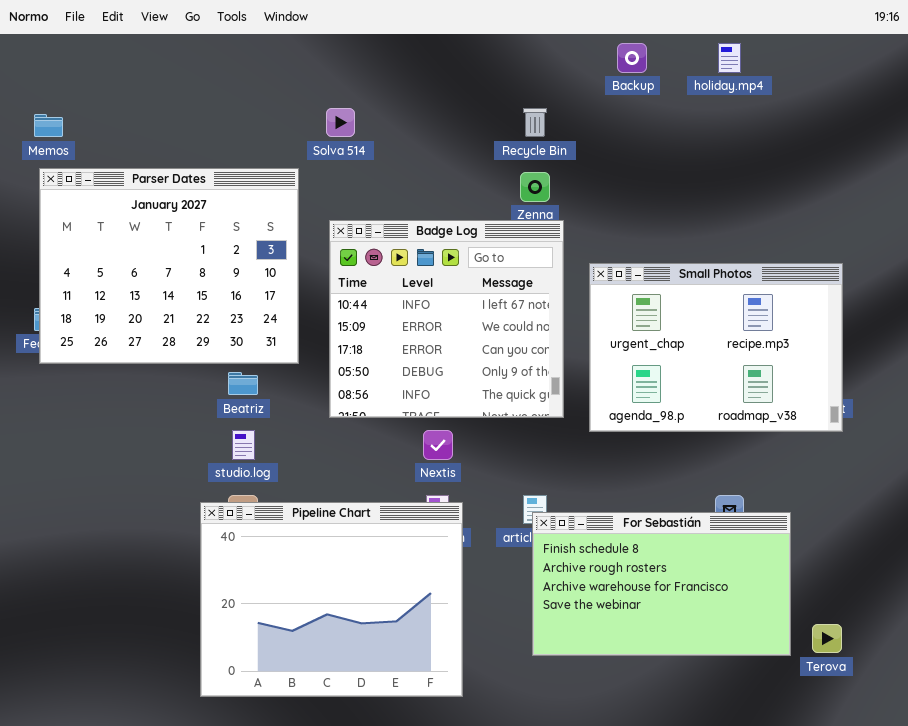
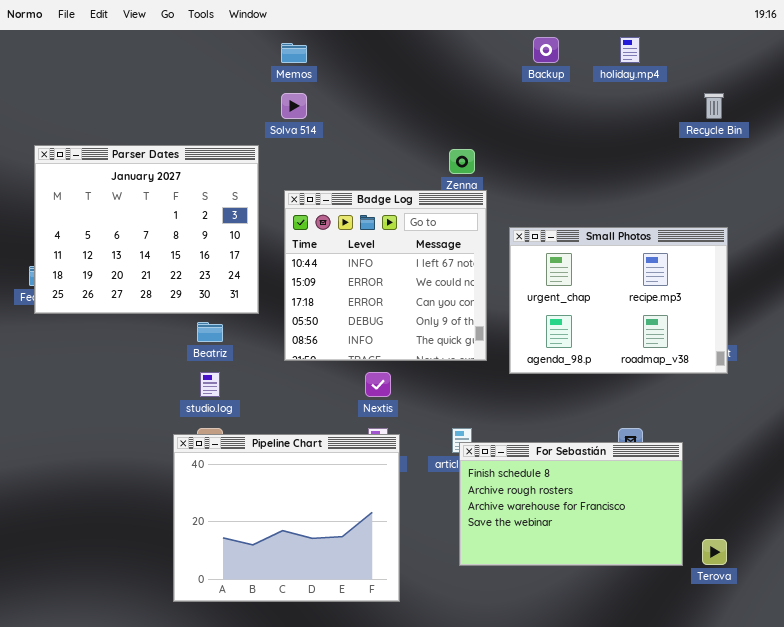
Recycle Bin: [523,108,547,137] -> [704,93,724,119], moved
Memos: [34,114,63,137] -> [281,43,307,63], moved

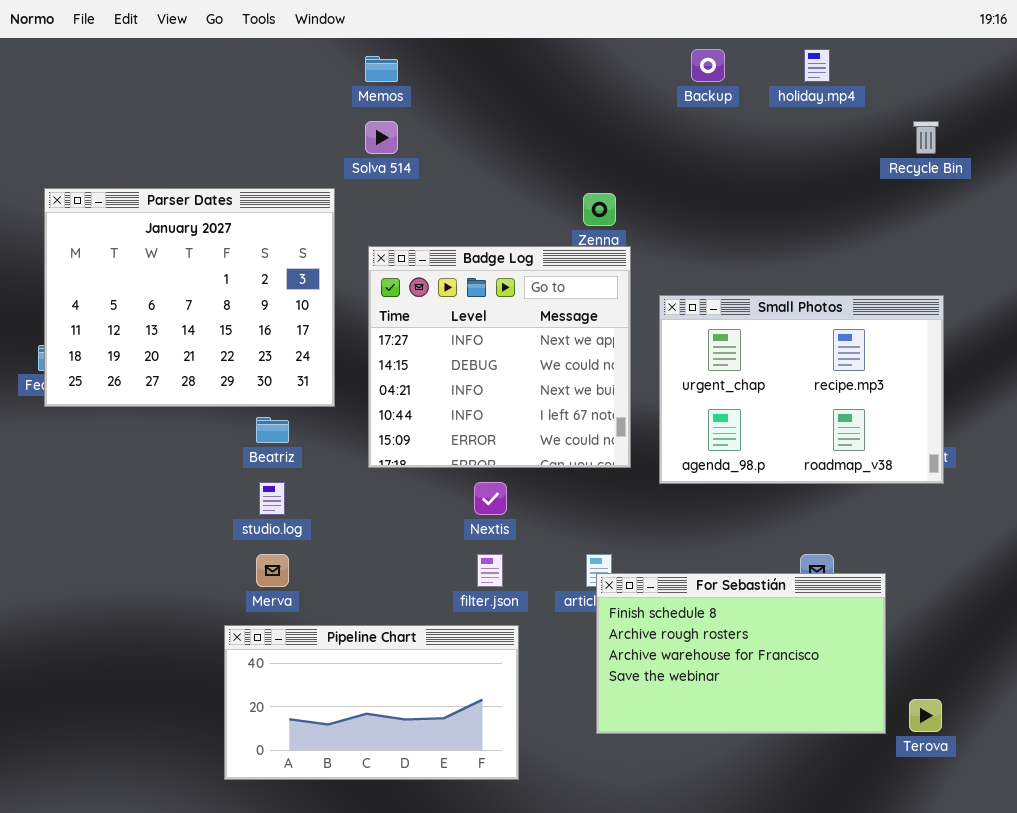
Badge Log: [284,190,487,361] -> [368,246,631,468], scrolled up 3 rows
Pipeline Chart: [173,434,400,602] -> [224,625,519,780], resized

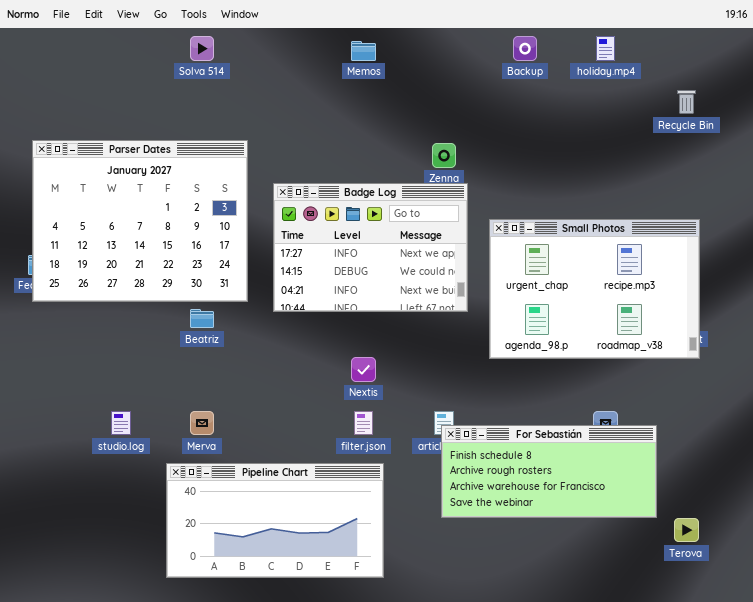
Memos: [365,56,398,82] -> [351,41,376,61], moved
Solva 514: [365,121,398,154] -> [190,36,214,61], moved
Badge Log: [368,246,631,468] -> [273,183,468,312], resized
studio.log: [259,482,285,515] -> [111,411,131,435], moved
For Sebastián: [596,573,886,734] -> [441,425,657,518], resized

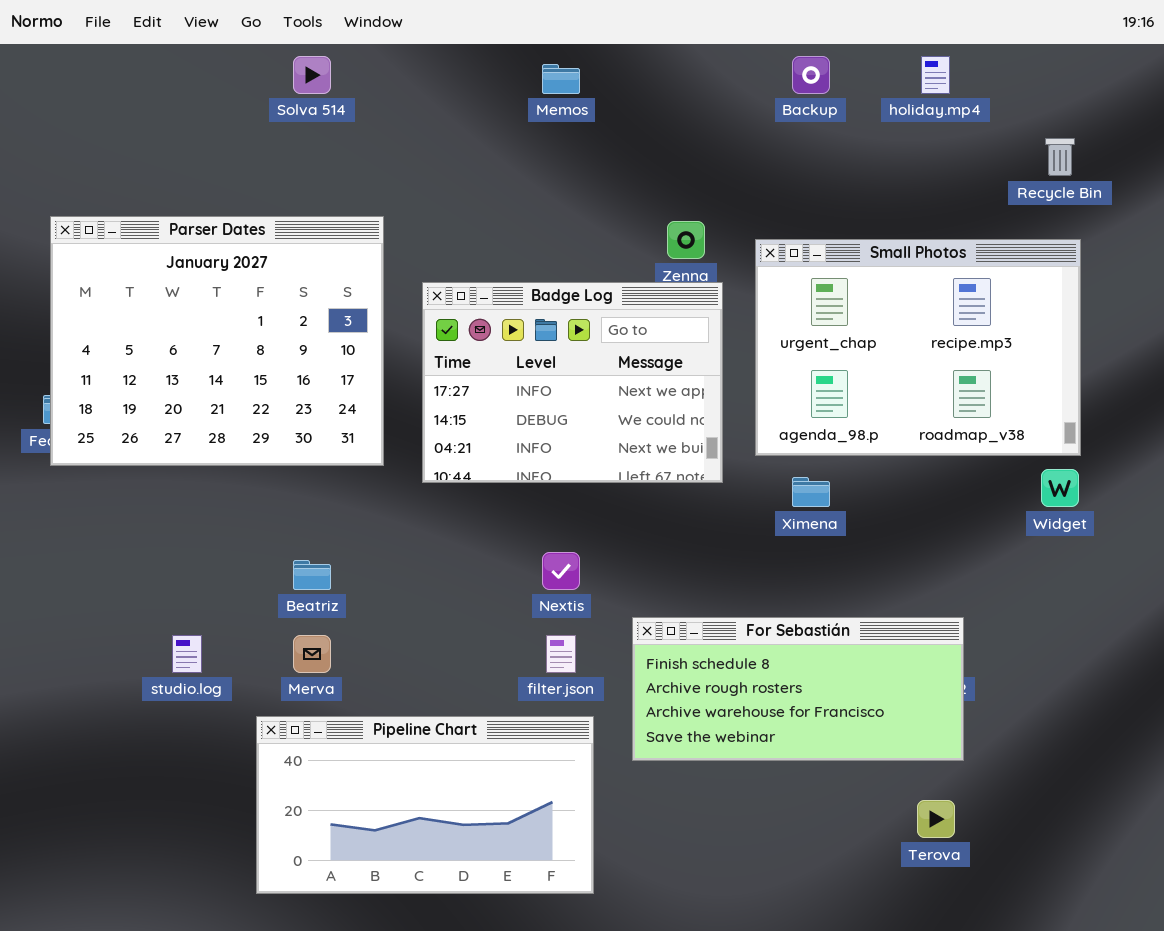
Small Photos: [489,219,700,359] -> [755,239,1081,456], moved
Beatriz: [190,309,214,328] -> [293,560,331,590], moved
For Sebastián: [441,425,657,518] -> [632,617,964,761], moved
Terova: [674,518,699,542] -> [917,800,955,838], moved

